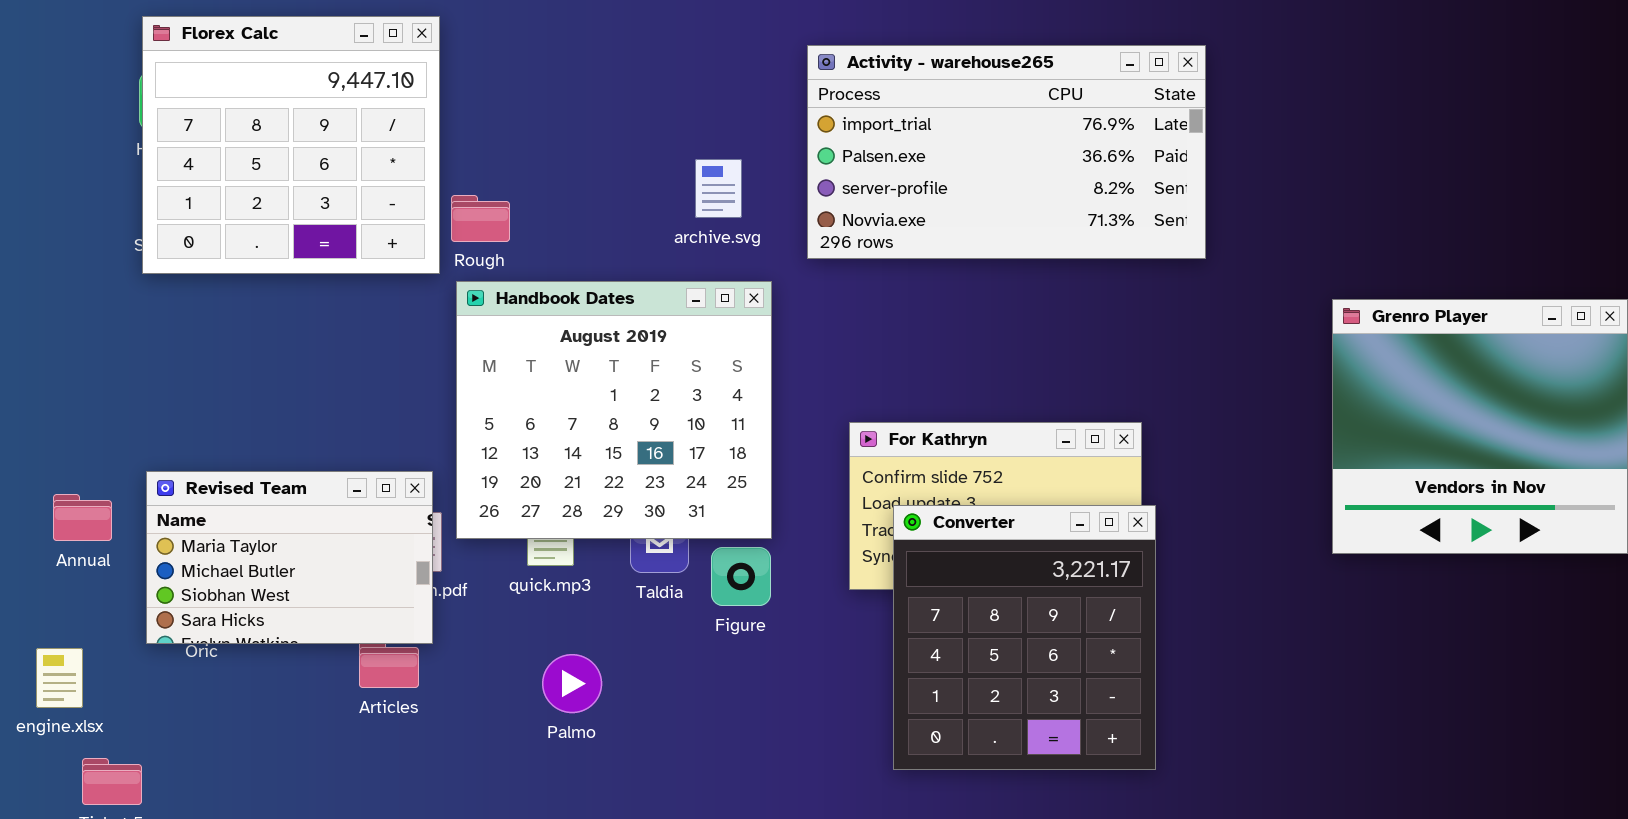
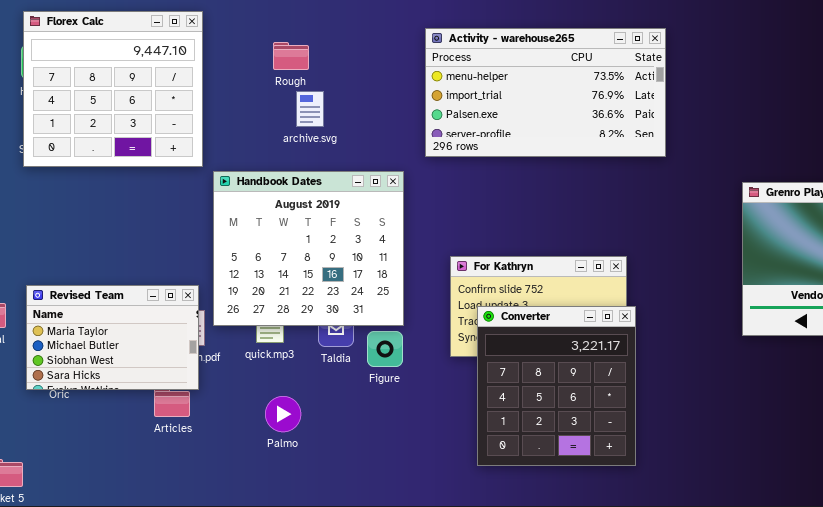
Activity - warehouse265: [807,45,1206,259] -> [425,28,666,157], scrolled up 1 row
archive.svg: [695,159,742,218] -> [296,91,324,127], moved
Rough: [451,195,510,242] -> [273,42,309,70], moved

